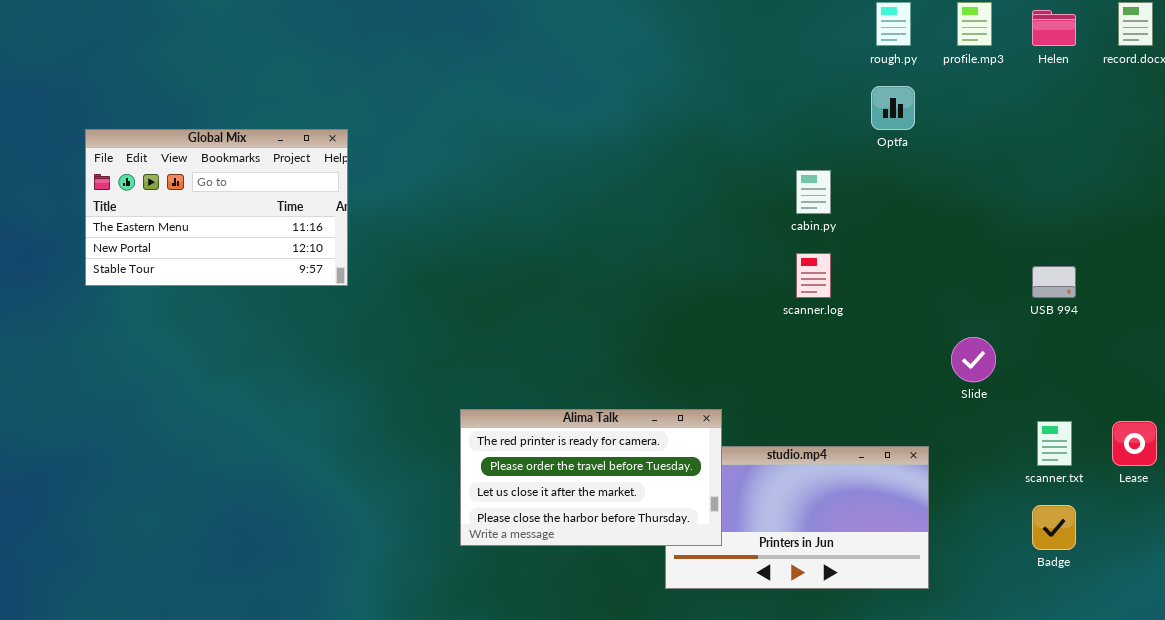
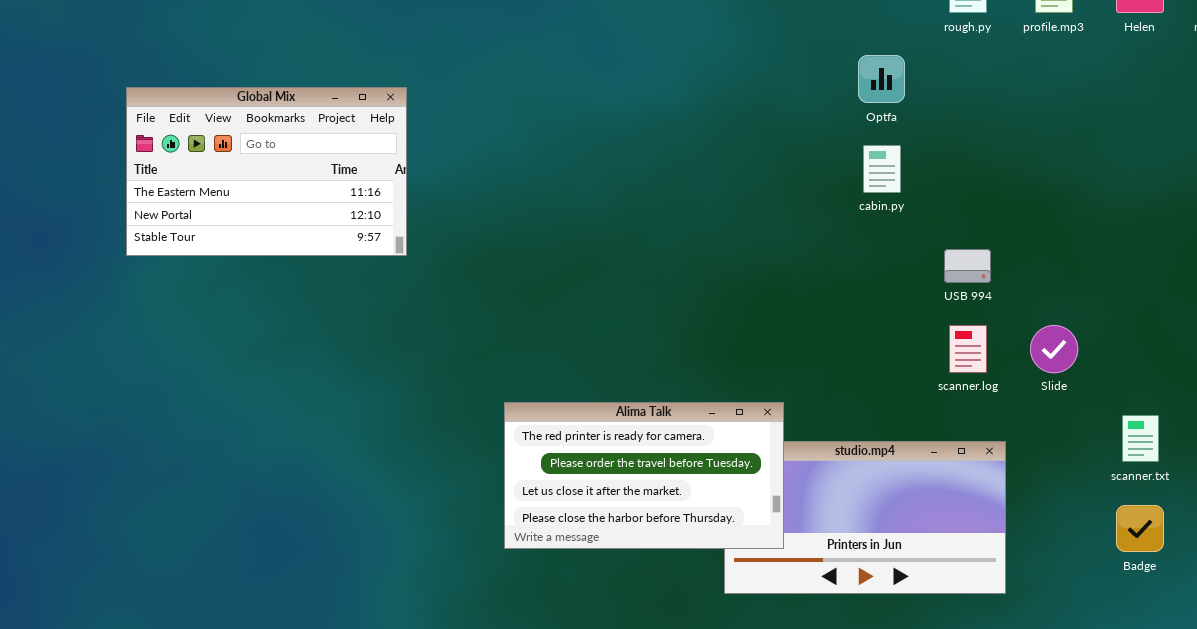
Optfa: [871,86,915,130] -> [858,55,905,103], moved
Global Mix: [85,129,348,286] -> [126,87,407,256], moved
scanner.log: [796,253,831,298] -> [949,325,987,373], moved
USB 994: [1032,266,1076,298] -> [944,249,991,283], moved

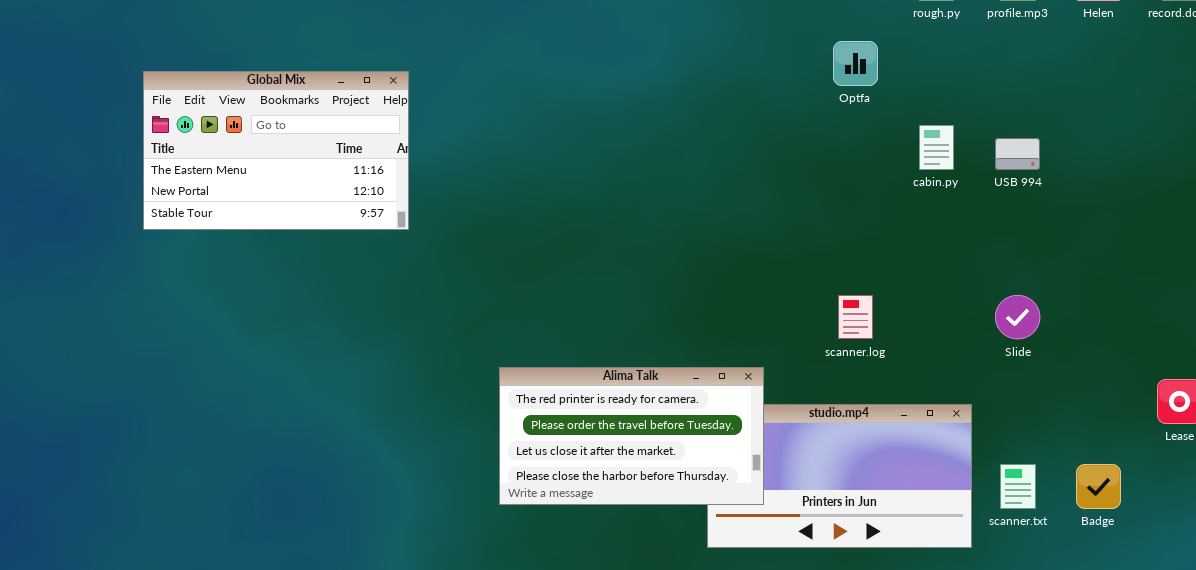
cabin.py: [863,145,901,193] -> [919,125,954,170], moved
USB 994: [944,249,991,283] -> [995,138,1040,170], moved
scanner.log: [949,325,987,373] -> [838,295,873,339], moved
scanner.txt: [1122,415,1159,462] -> [1000,464,1036,509], moved

